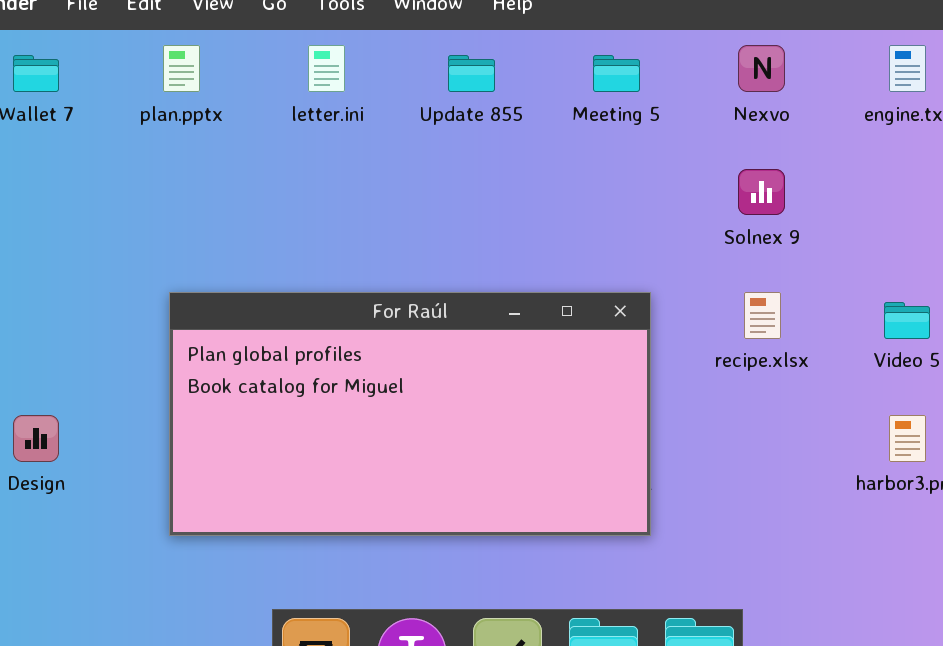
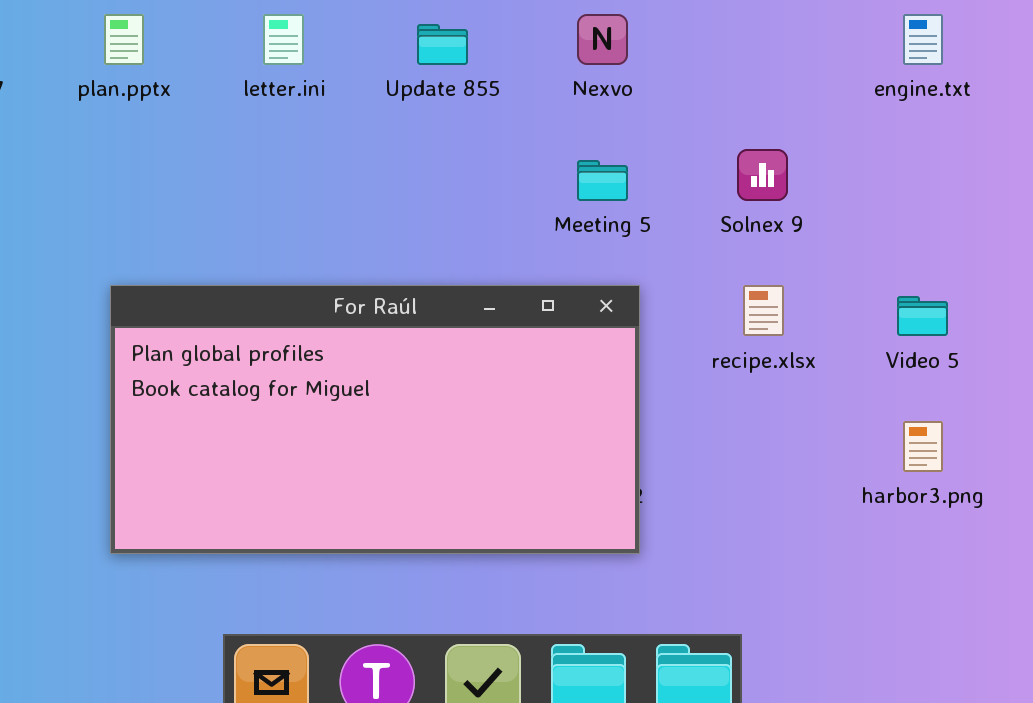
Nexvo: [738,45,785,92] -> [577,14,628,65], moved
Meeting 5: [593,55,640,92] -> [577,160,628,201], moved

